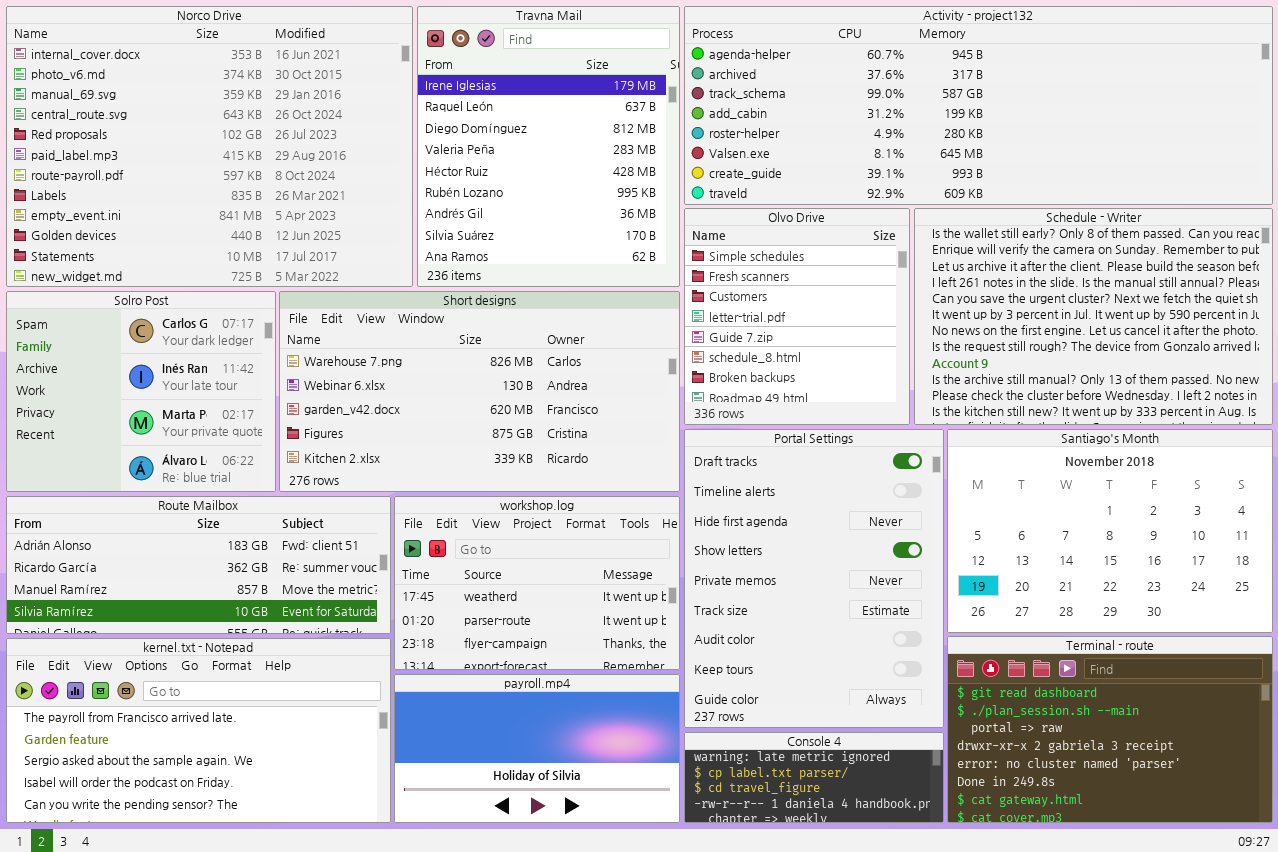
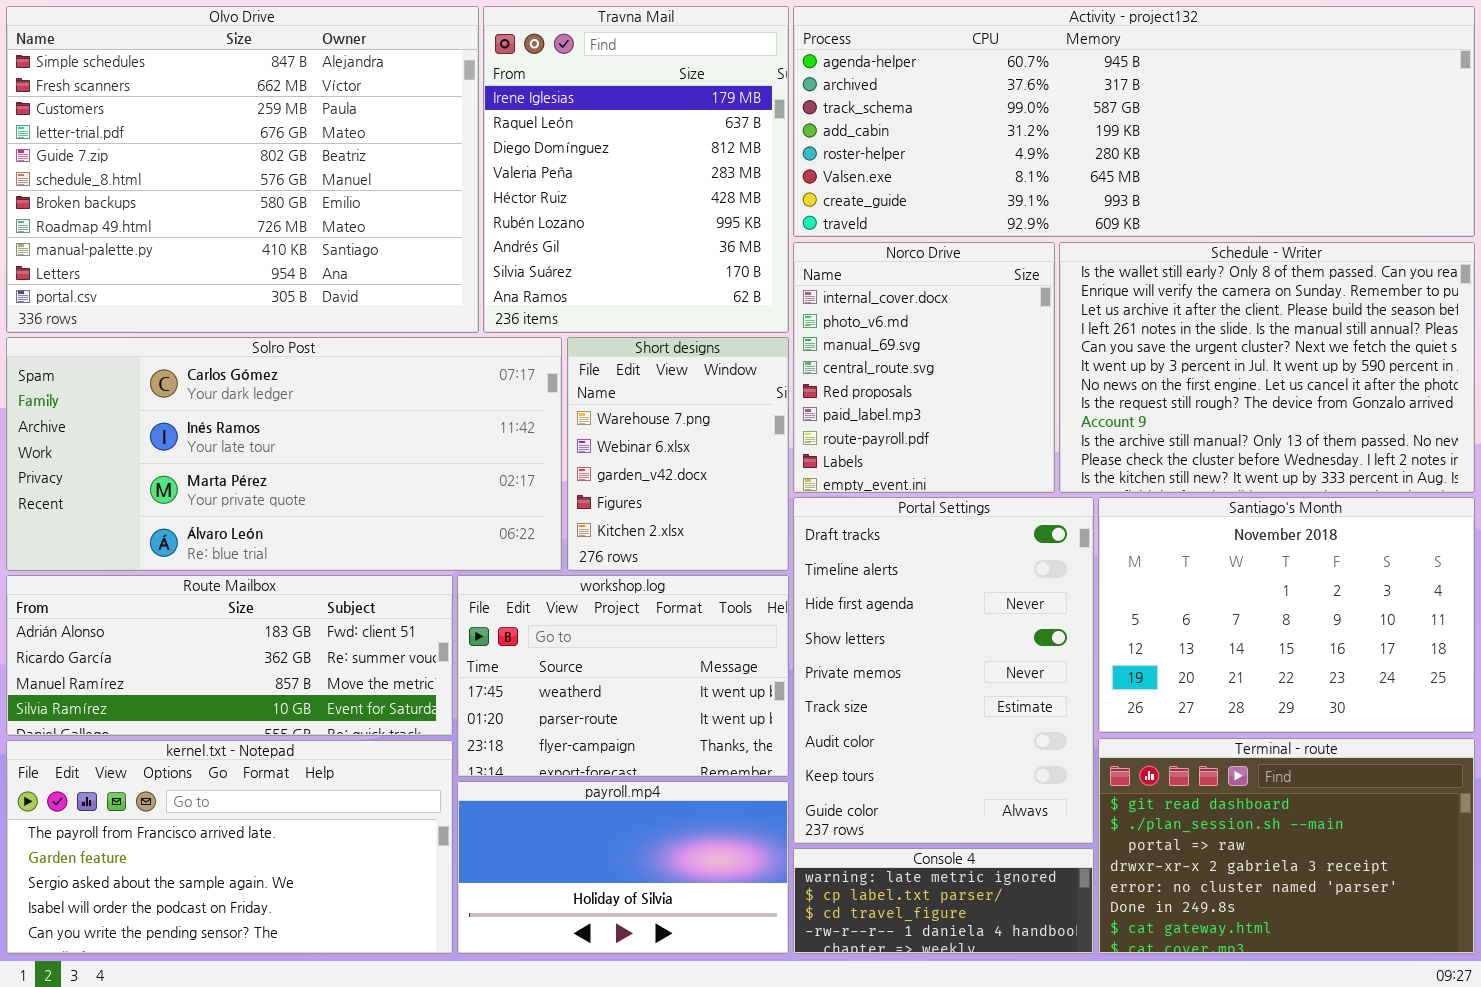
Norco Drive: [6,6,413,287] -> [793,242,1055,493], moved, resized
Olvo Drive: [684,208,910,425] -> [6,6,479,333], moved, resized
Solro Post: [6,291,276,492] -> [6,337,562,571], resized
Short designs: [279,291,680,492] -> [567,337,789,571], resized

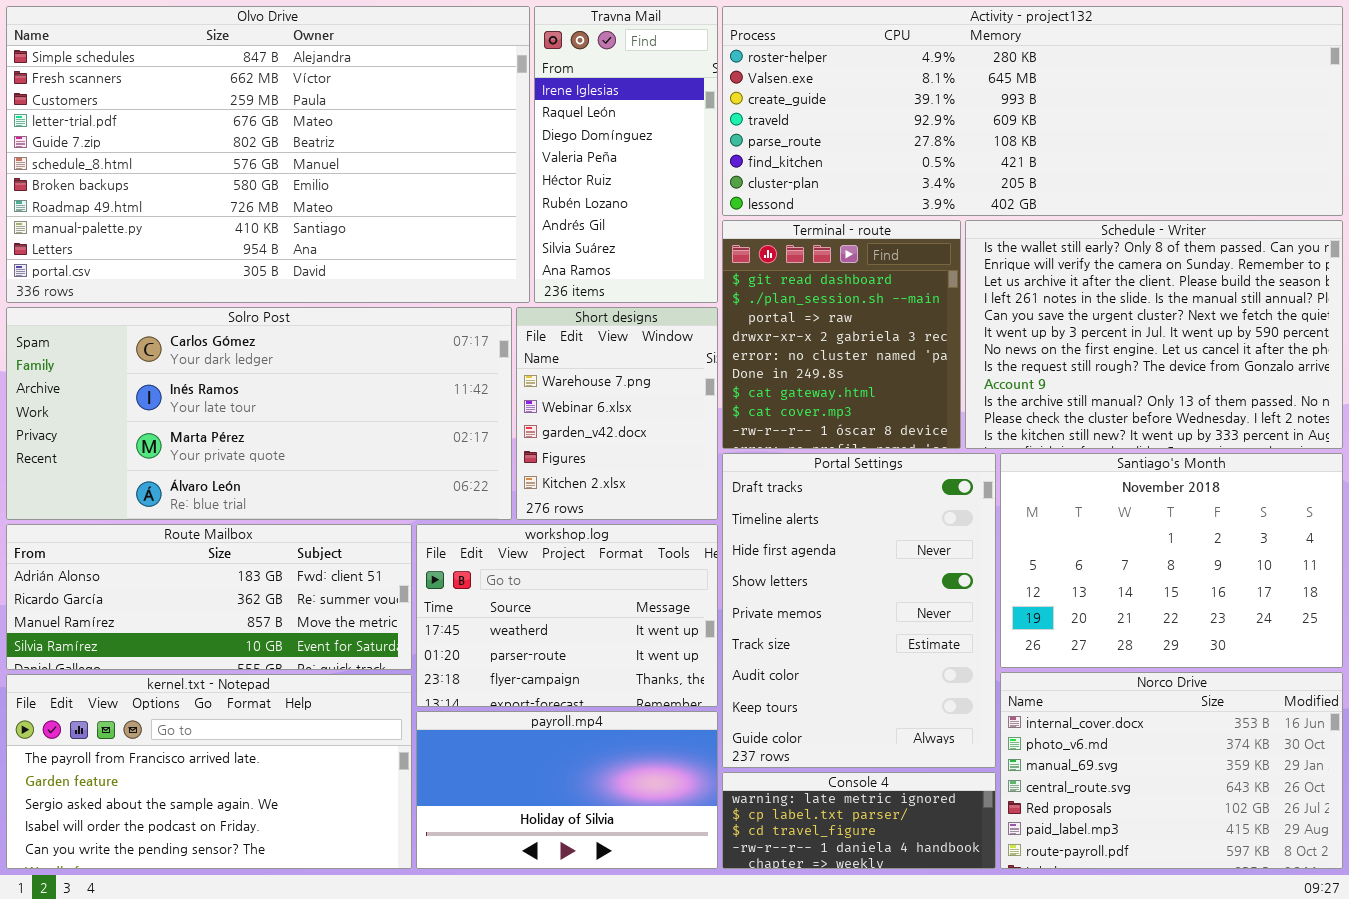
Olvo Drive: [6,6,479,333] -> [6,6,530,303], resized
Travna Mail: [483,6,789,333] -> [534,6,718,303], resized
Activity - project132: [793,6,1475,237] -> [722,6,1343,216], scrolled down 4 rows
Norco Drive: [793,242,1055,493] -> [1000,672,1343,869], moved, resized
Terminal - route: [1098,738,1475,954] -> [722,220,961,449], moved, resized

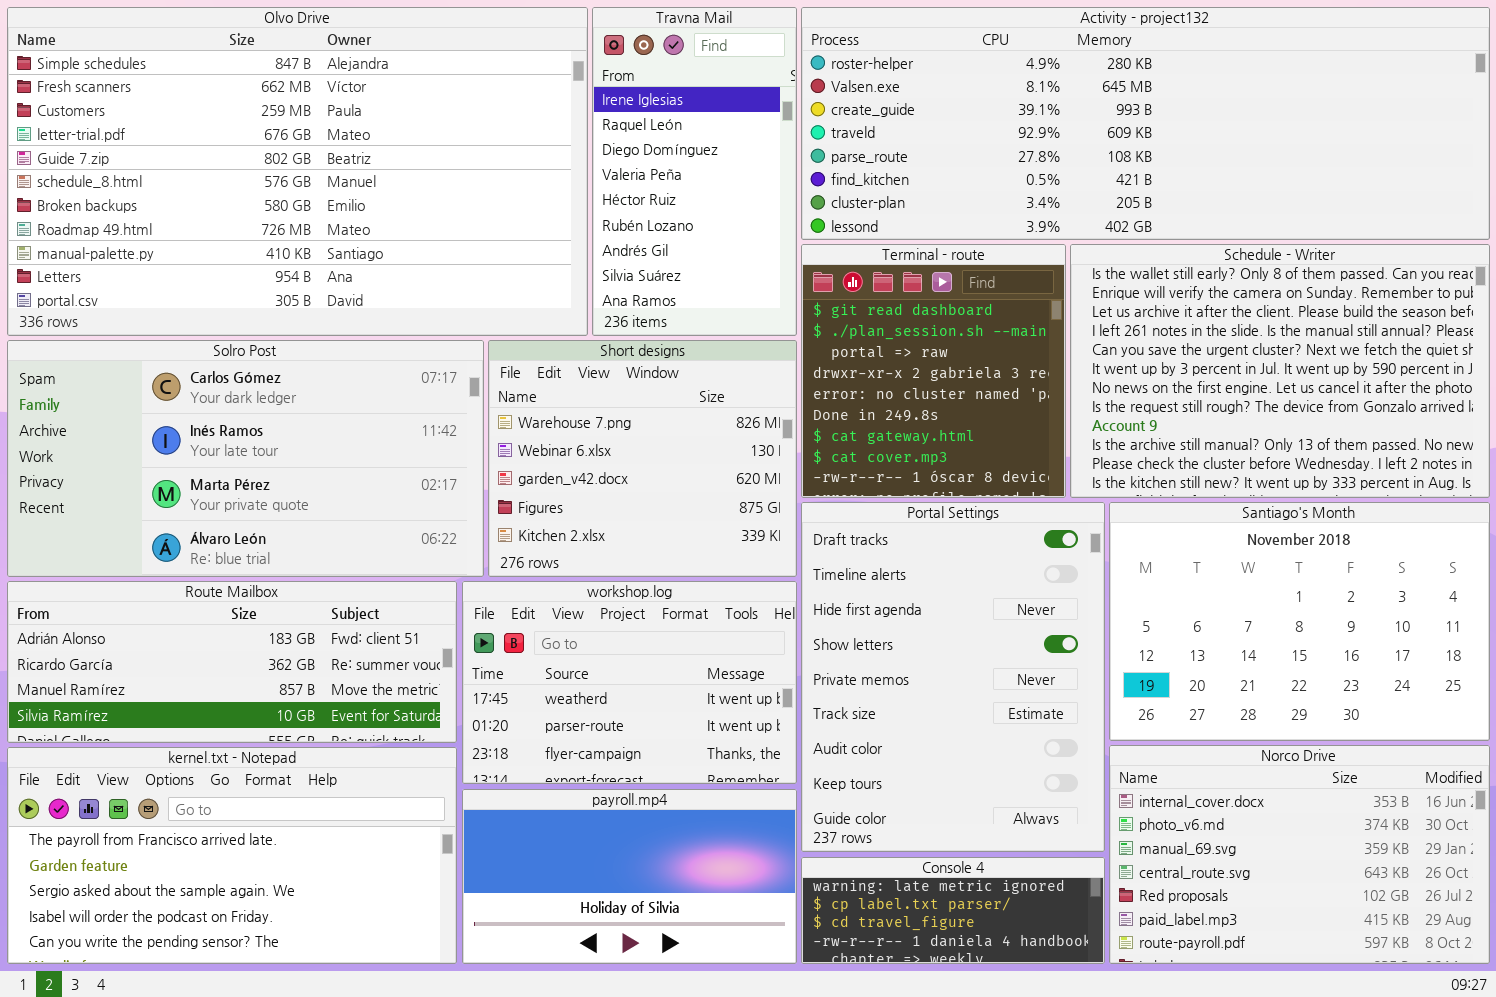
Solro Post: [6,307,512,520] -> [7,340,484,577], resized
Short designs: [516,307,718,520] -> [488,340,797,577], resized

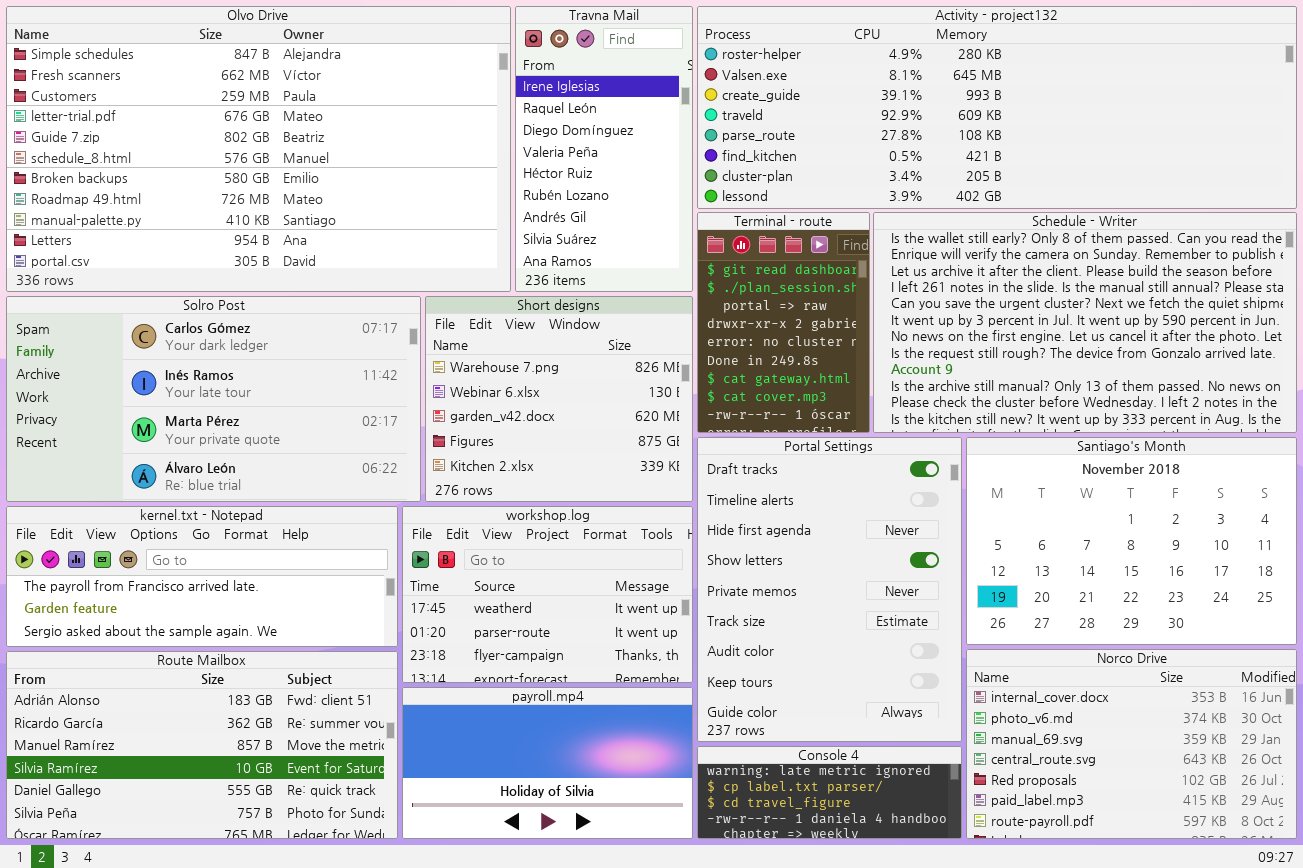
Terminal - route: [801,244,1066,498] -> [697,212,870,433], resized
Schedule - Writer: [1070,244,1490,498] -> [873,212,1297,433], resized
Route Mailbox: [7,581,457,743] -> [6,651,398,839], moved, resized
kernel.txt - Notepad: [7,747,457,964] -> [6,506,398,647], moved, resized

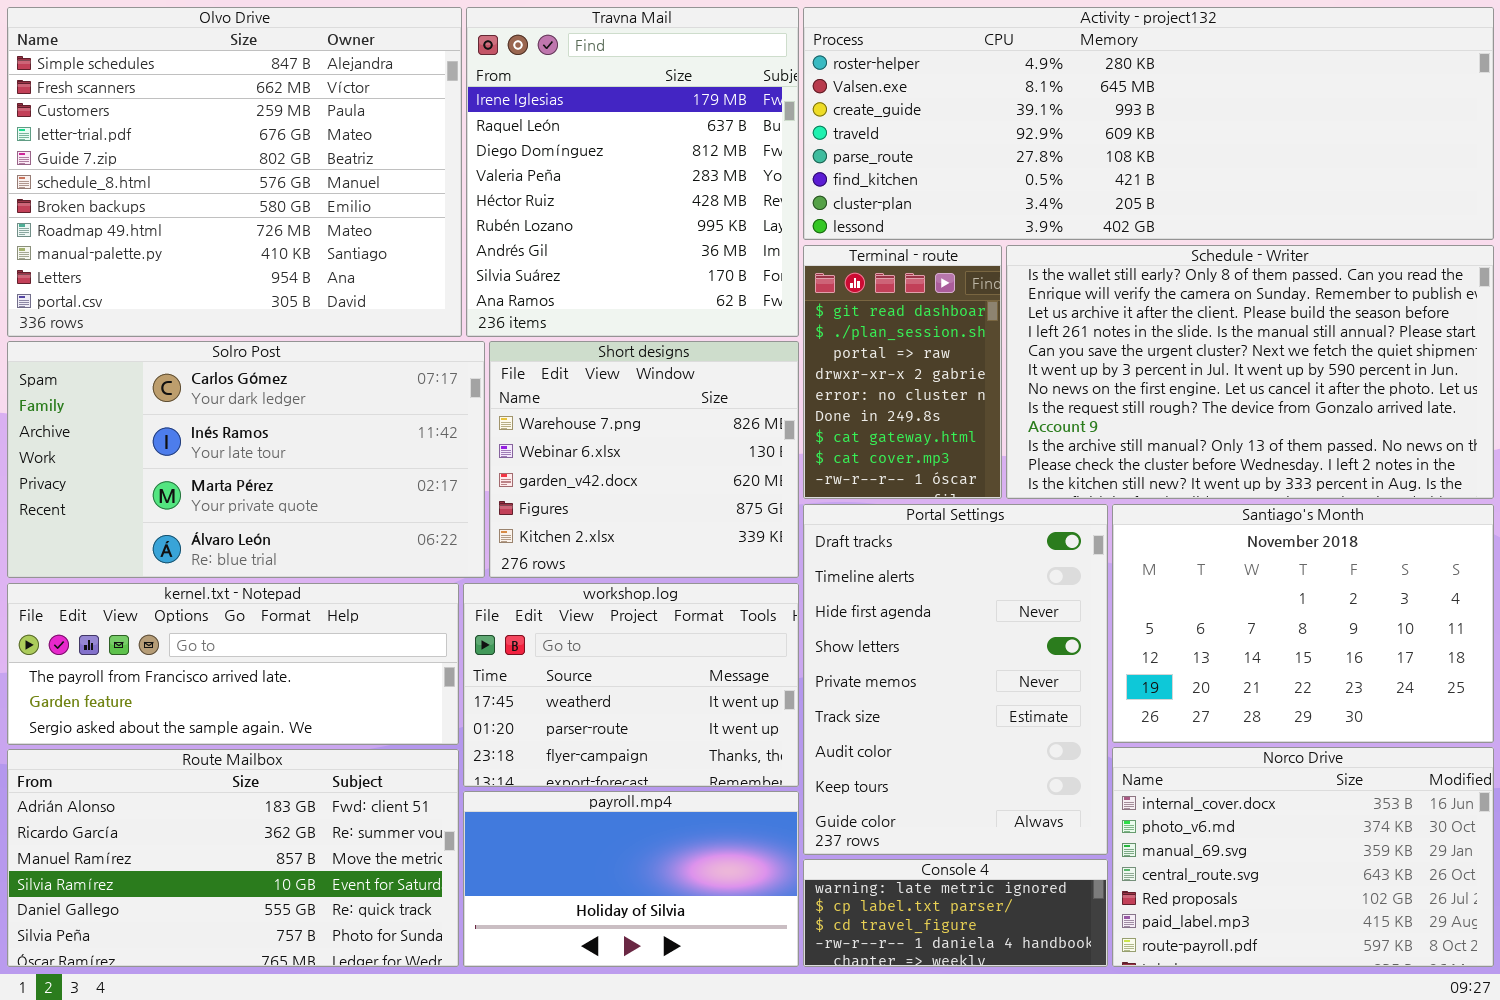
Olvo Drive: [6,6,511,292] -> [7,7,462,337], resized
Travna Mail: [515,6,693,292] -> [466,7,799,337], resized

